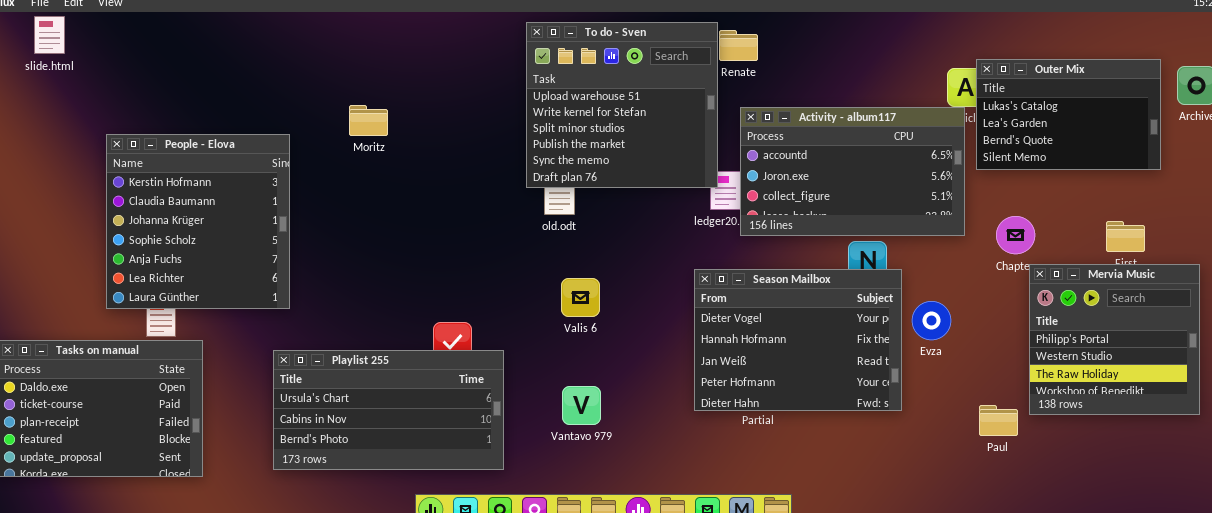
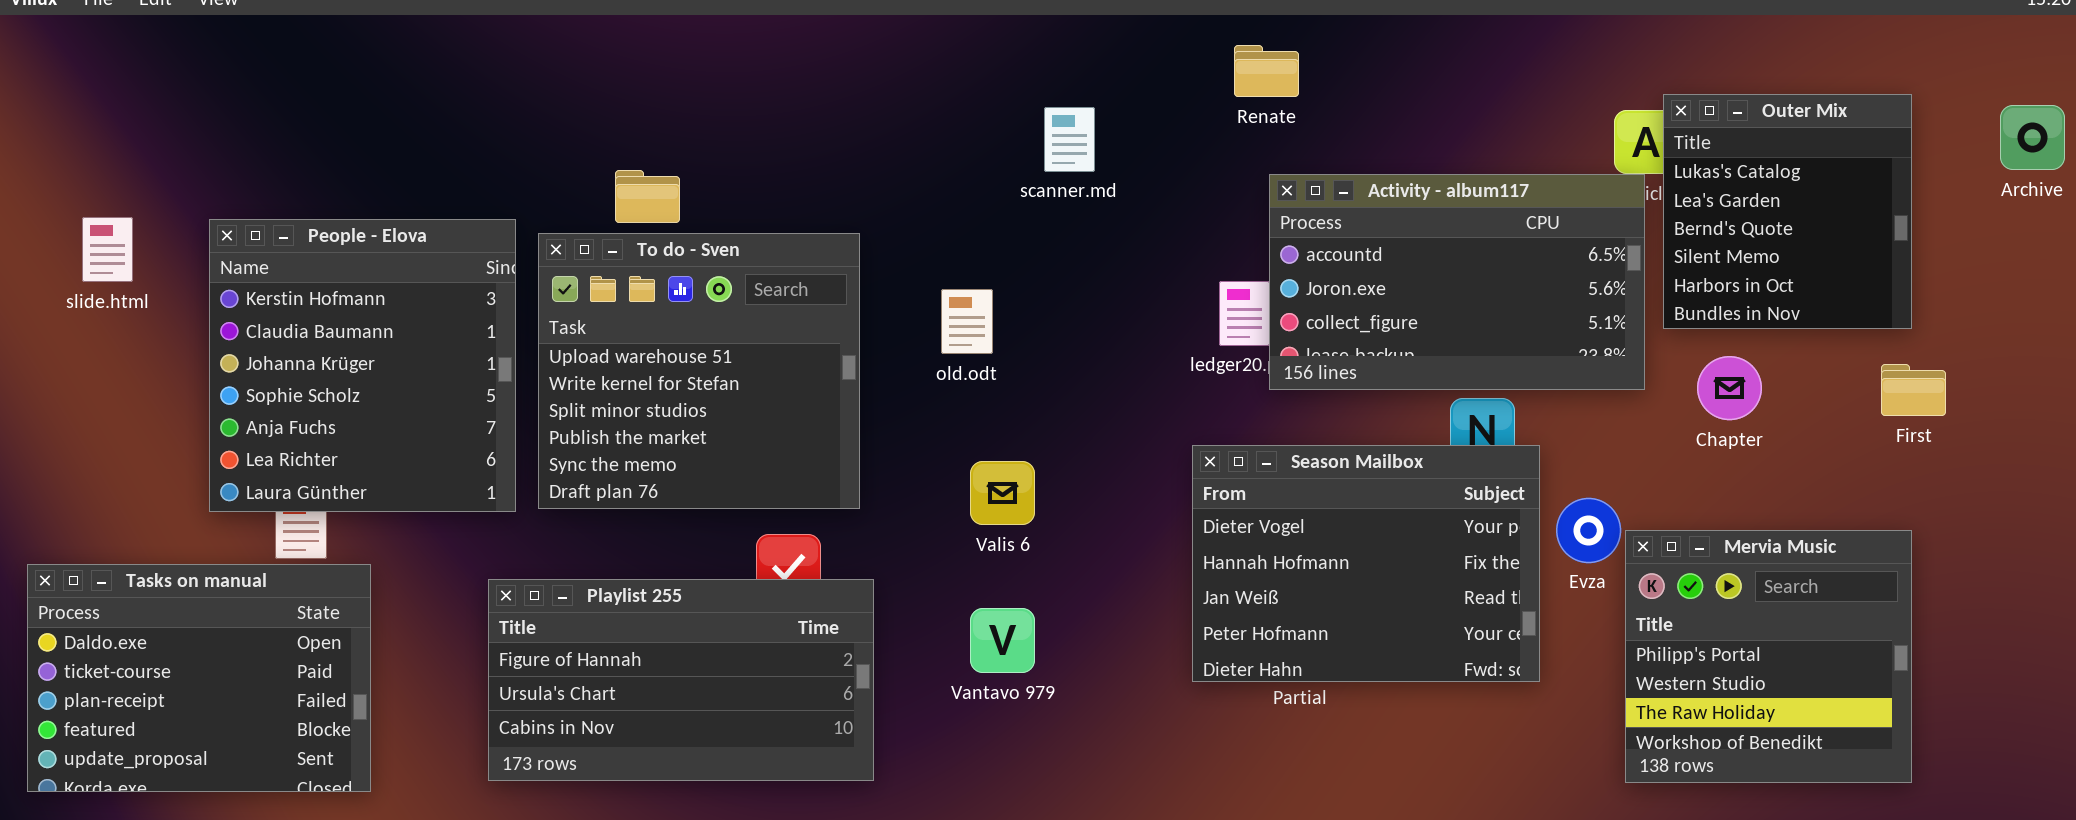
slide.html: [34,16,65,54] -> [82,217,133,282], moved
To do - Sven: [526,22,718,188] -> [538,233,860,509], moved
Outer Mix: [976,59,1161,170] -> [1663,94,1912,329], resized
Mervia Music: [1029,264,1200,415] -> [1625,530,1912,783], moved
Playlist 255: [273,350,504,470] -> [488,579,874,781], scrolled up 1 row
Vantavo 979: [562,386,601,425] -> [970,608,1035,673], moved

